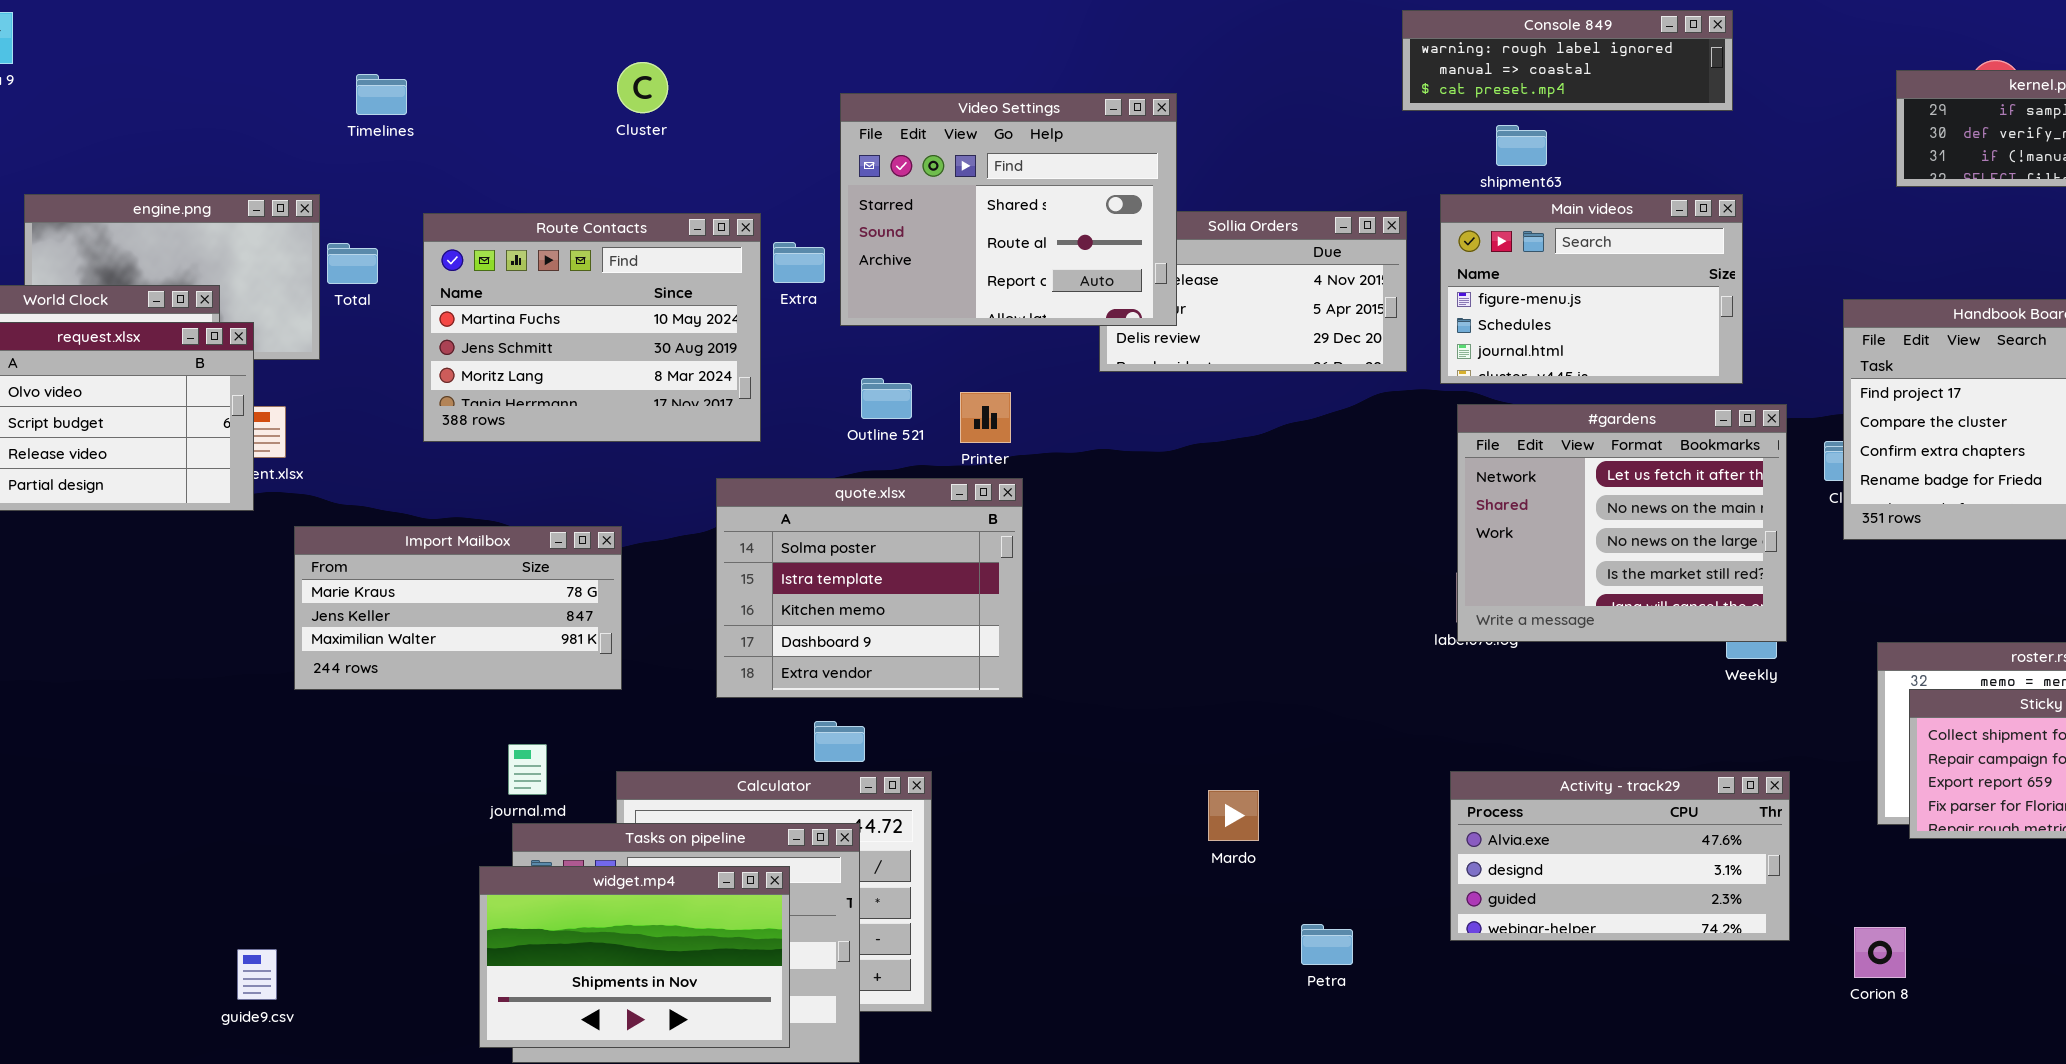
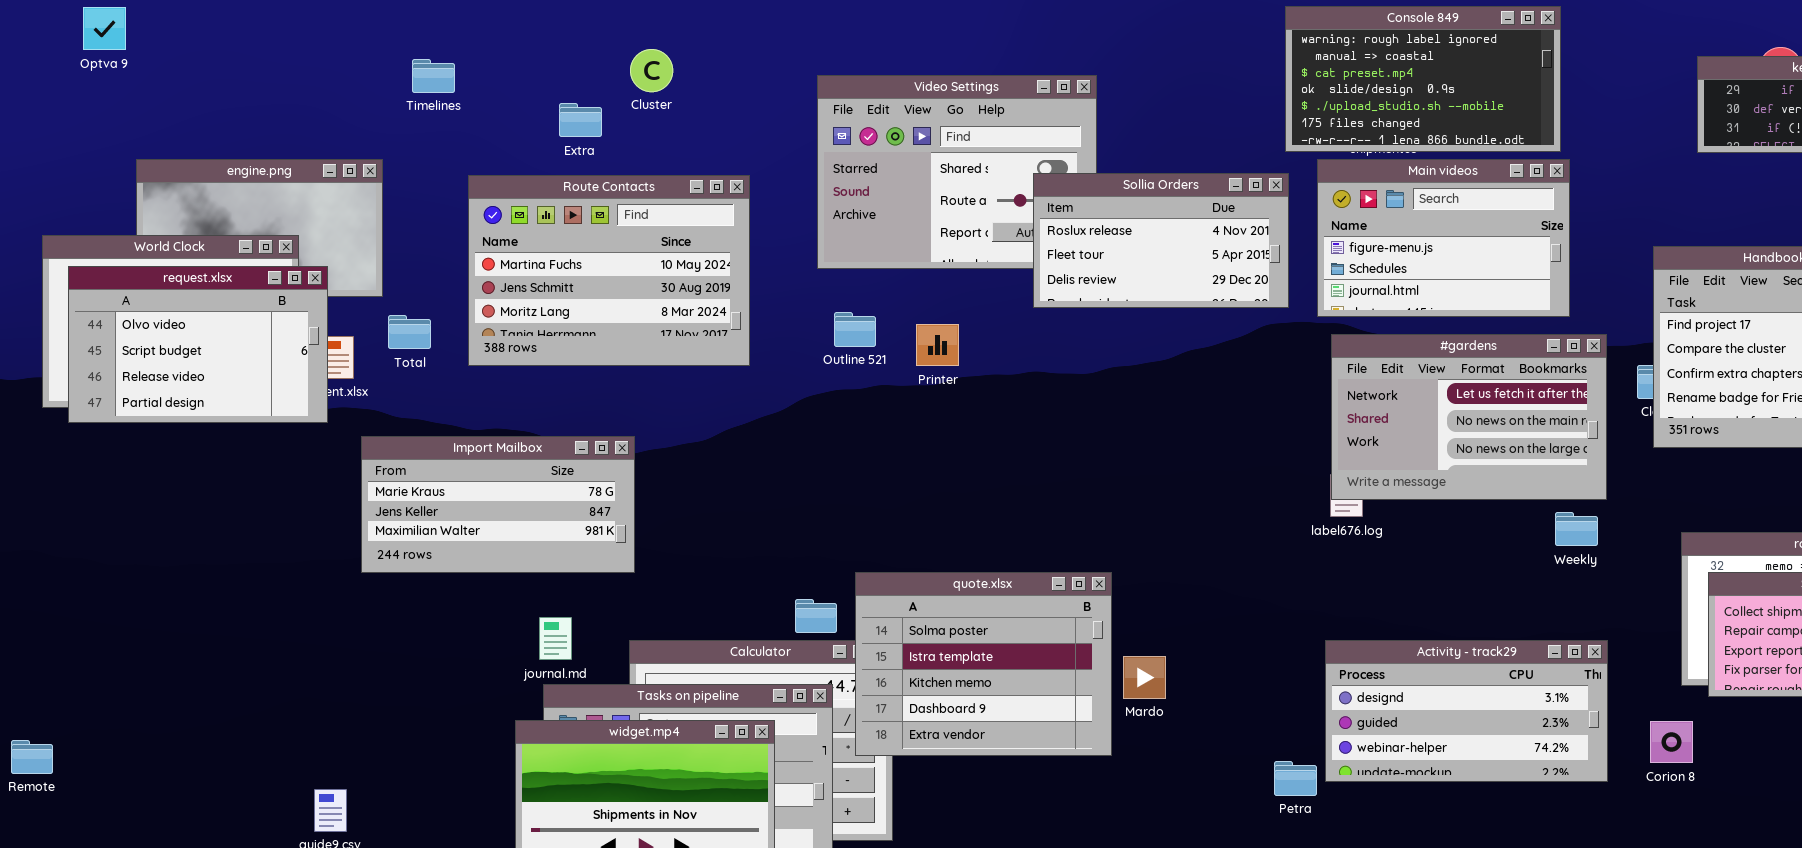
Console 849: [1402,10,1733,111] -> [1285,6,1561,152], resized
Sollia Orders: [1099,211,1407,372] -> [1033,173,1289,308], raised
Extra: [773,242,825,283] -> [559,103,602,137], moved
Total: [327,243,378,284] -> [388,315,431,349], moved
#gardens: [1457,404,1787,642] -> [1331,334,1607,500], resized
quote.xlsx: [716,478,1023,698] -> [855,572,1112,756], moved
Activity - track29: [1450,771,1790,941] -> [1325,640,1608,782], scrolled down 1 row
Petra: [1301,924,1353,965] -> [1274,761,1317,796], moved
Corion 8: [1854,927,1906,978] -> [1650,721,1693,763], moved

